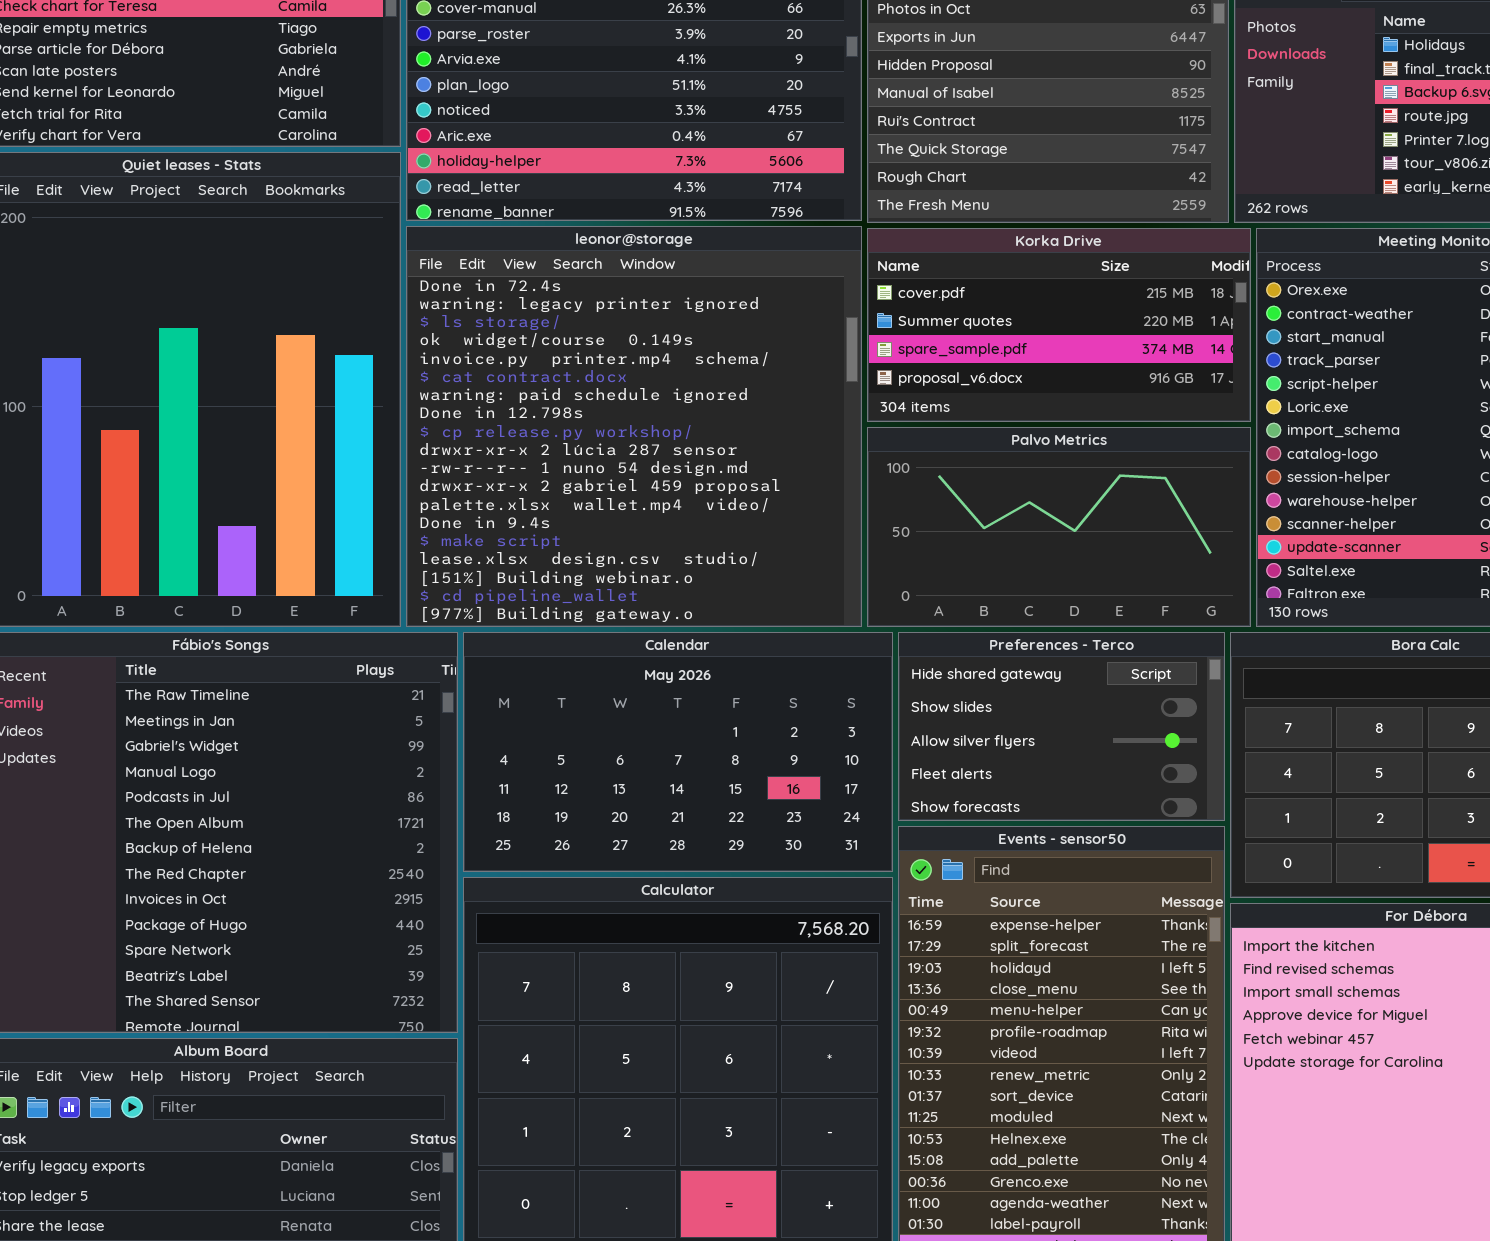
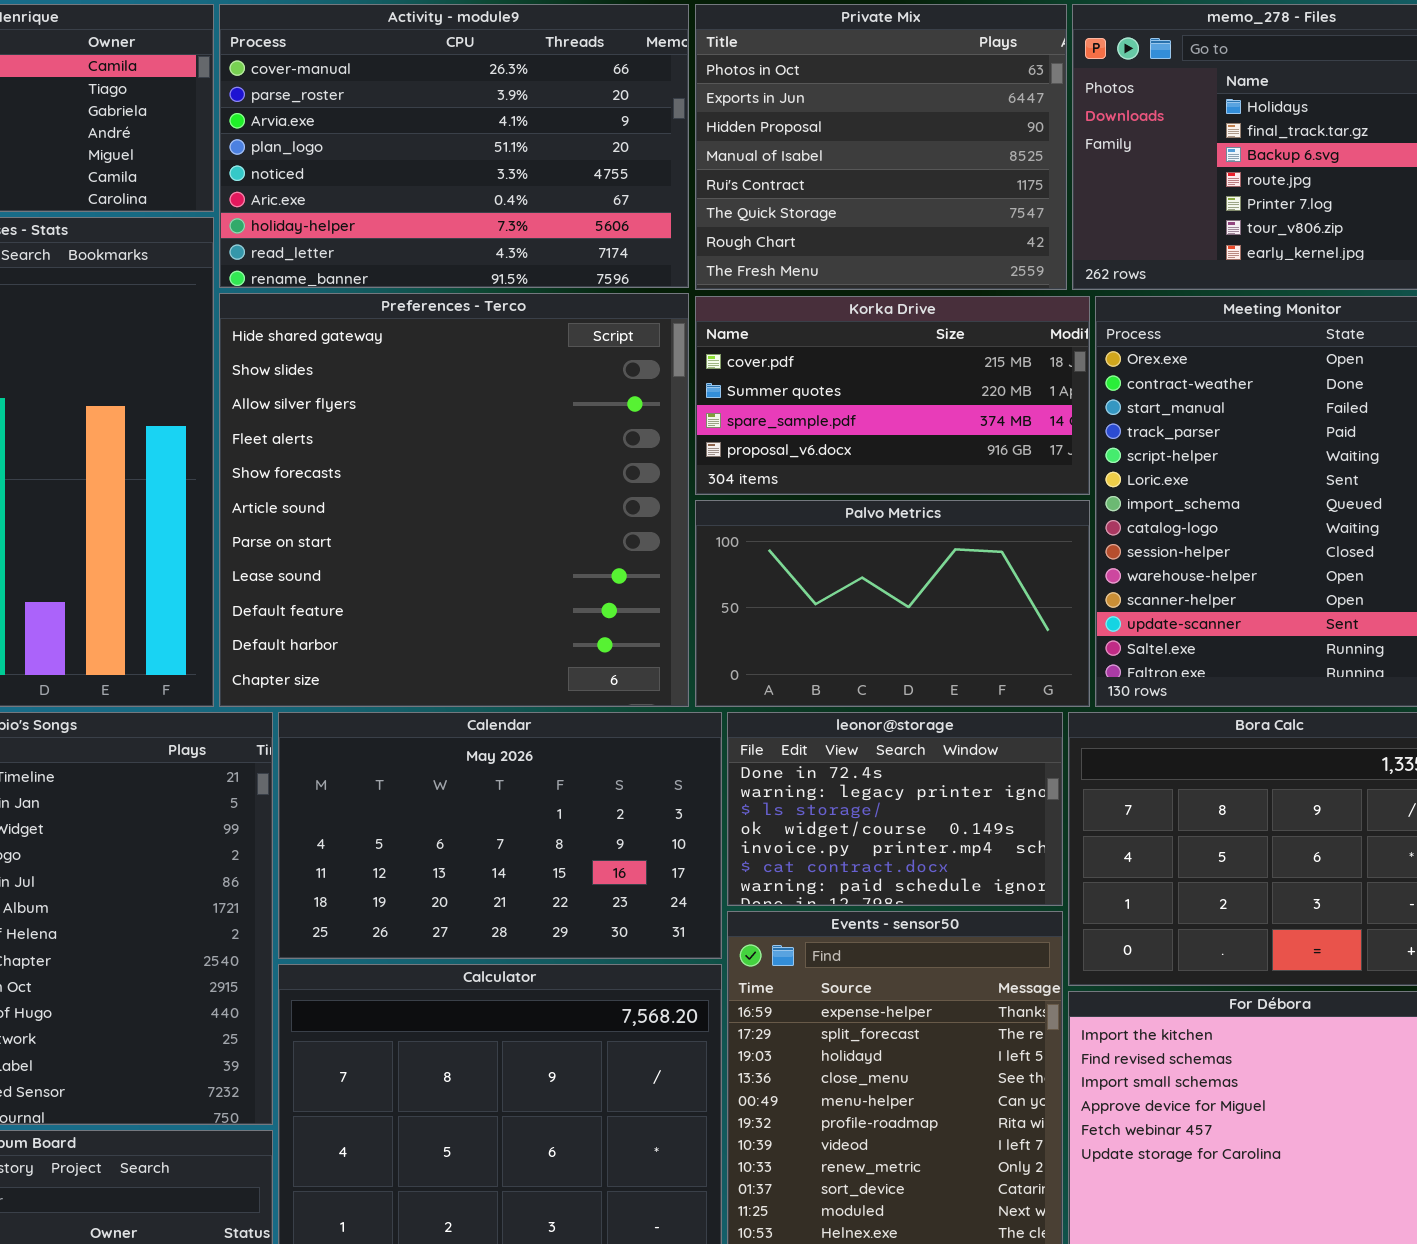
leonor@storage: [406,226,862,627] -> [727,712,1063,906], moved, resized
Preferences - Terco: [898,632,1225,821] -> [219,293,689,707], moved, resized

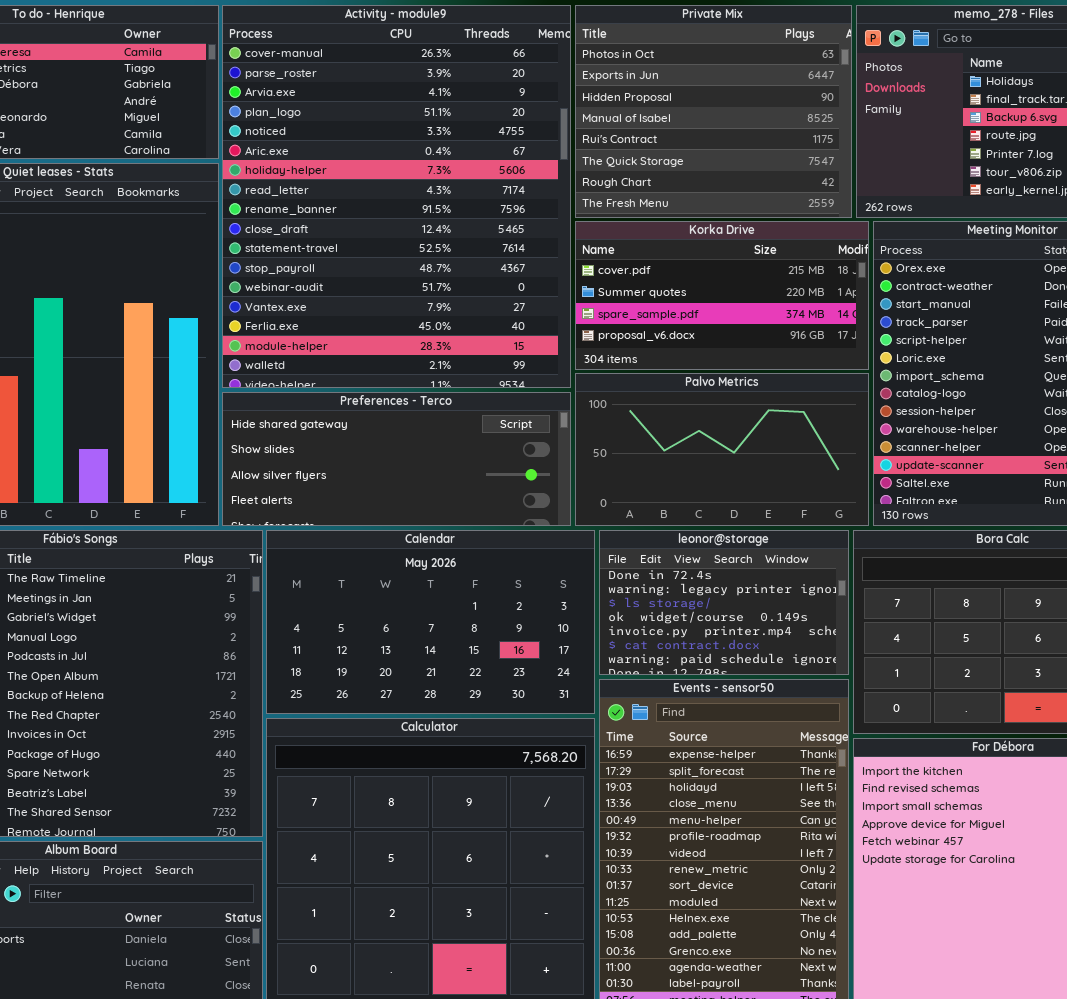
Activity - module9: [219,4,689,288] -> [222,5,571,388], resized
Preferences - Terco: [219,293,689,707] -> [222,392,571,526], resized

